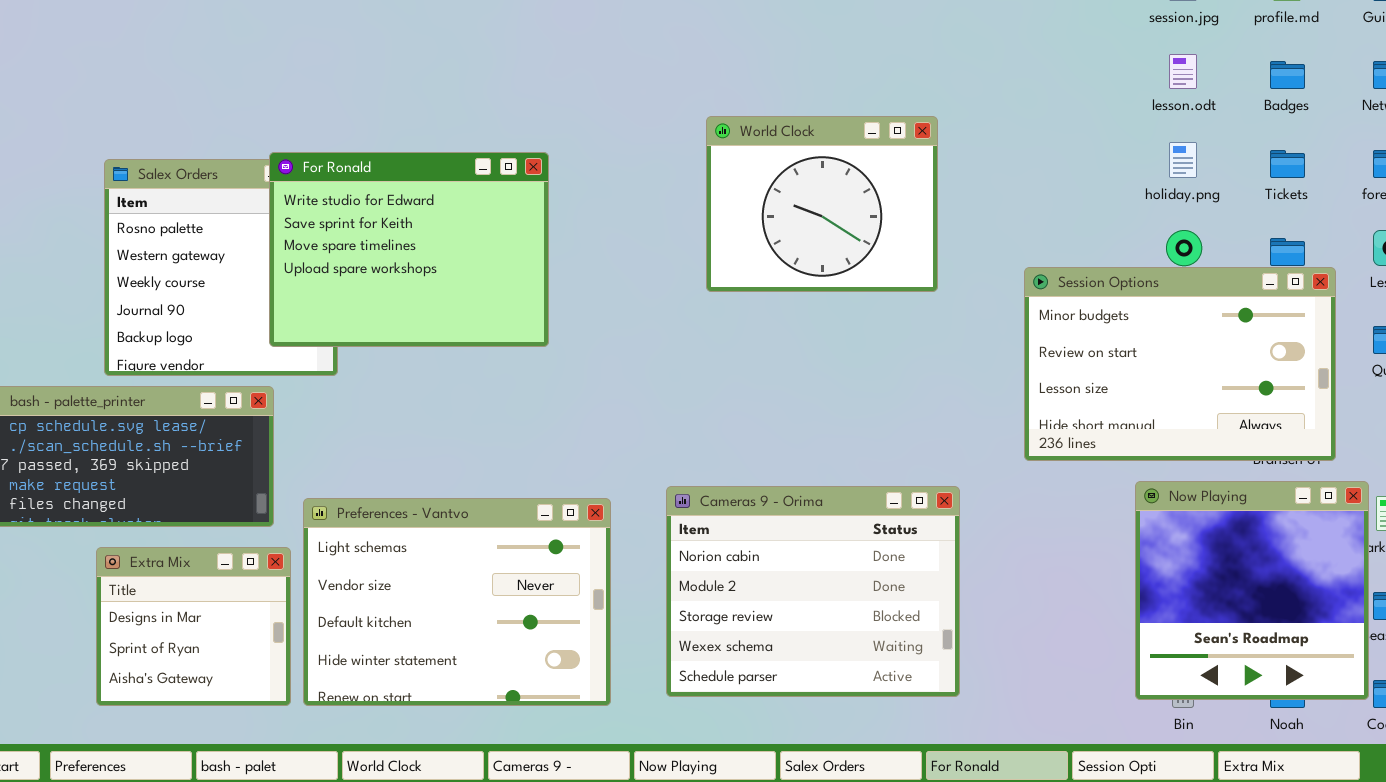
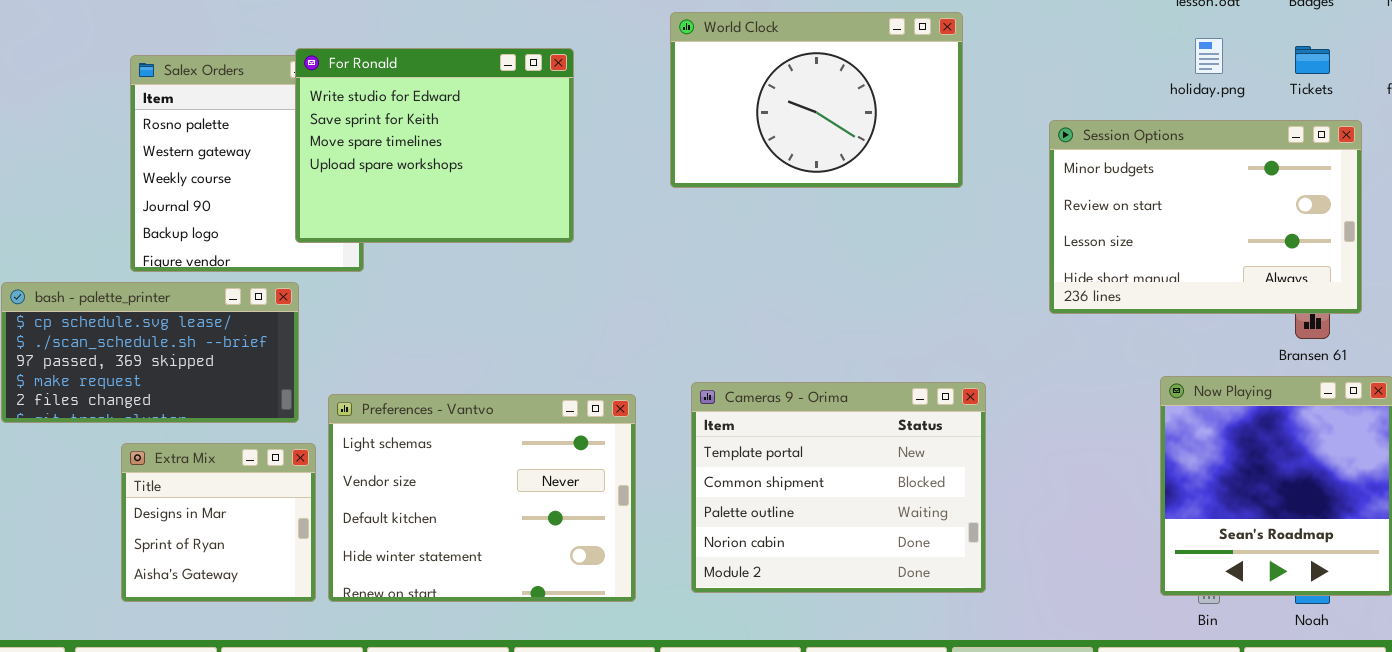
World Clock: [706,116,938,292] -> [670,12,963,188], resized
Session Options: [1024,267,1336,461] -> [1049,120,1362,314], moved
Cameras 9 - Orima: [666,486,960,697] -> [691,382,986,593], scrolled up 3 rows

